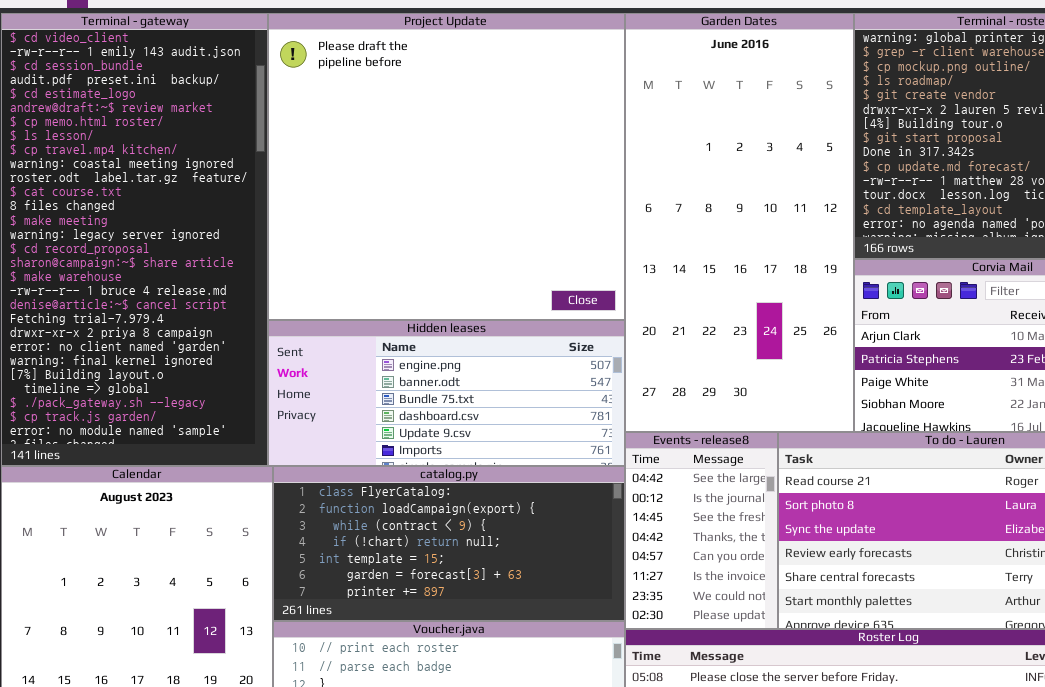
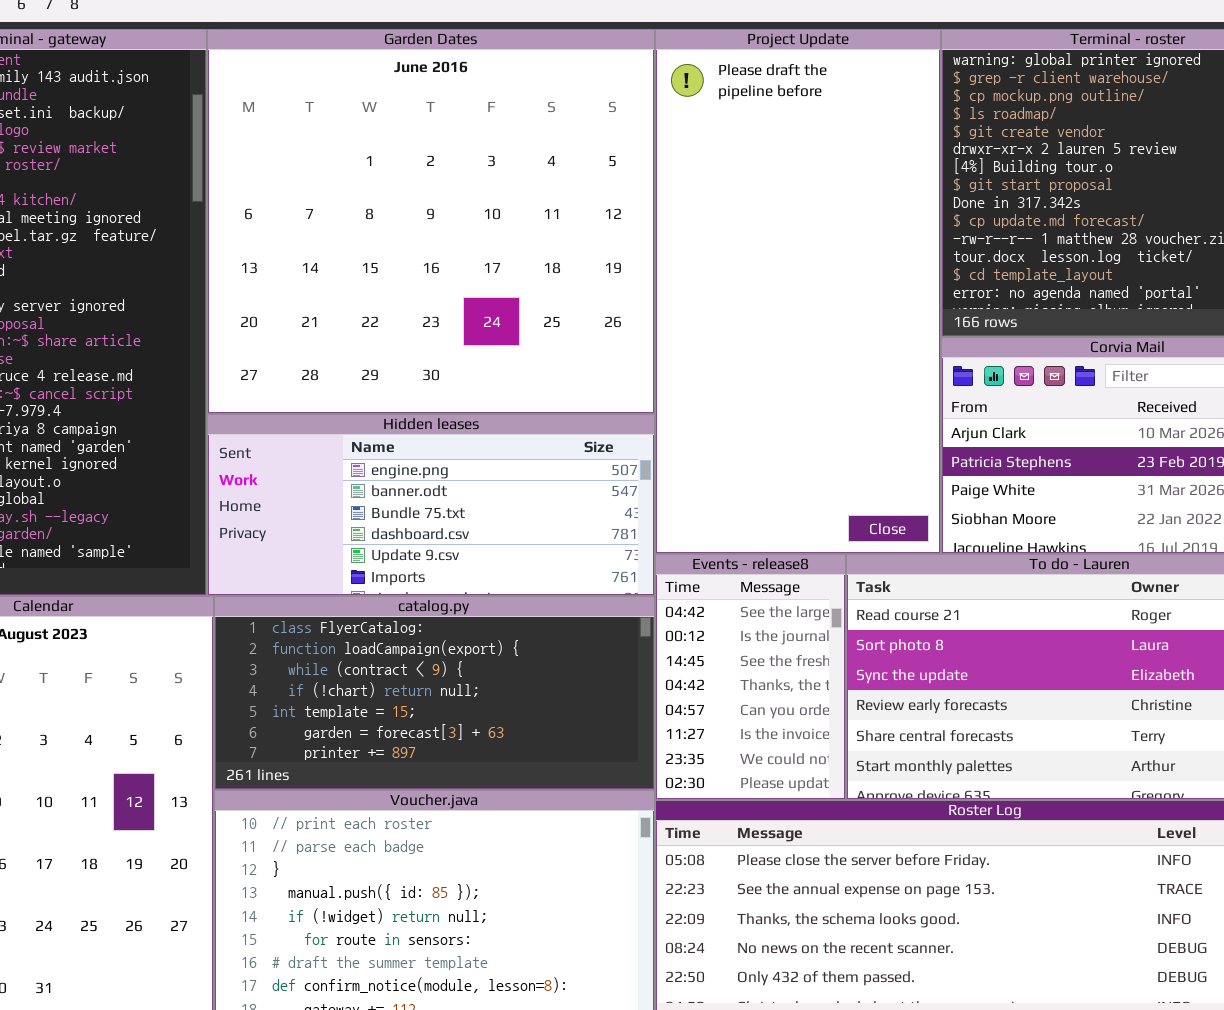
Project Update: [268,13,625,320] -> [655,29,941,554], moved, resized
Garden Dates: [625,13,854,432] -> [207,29,655,414], moved, resized

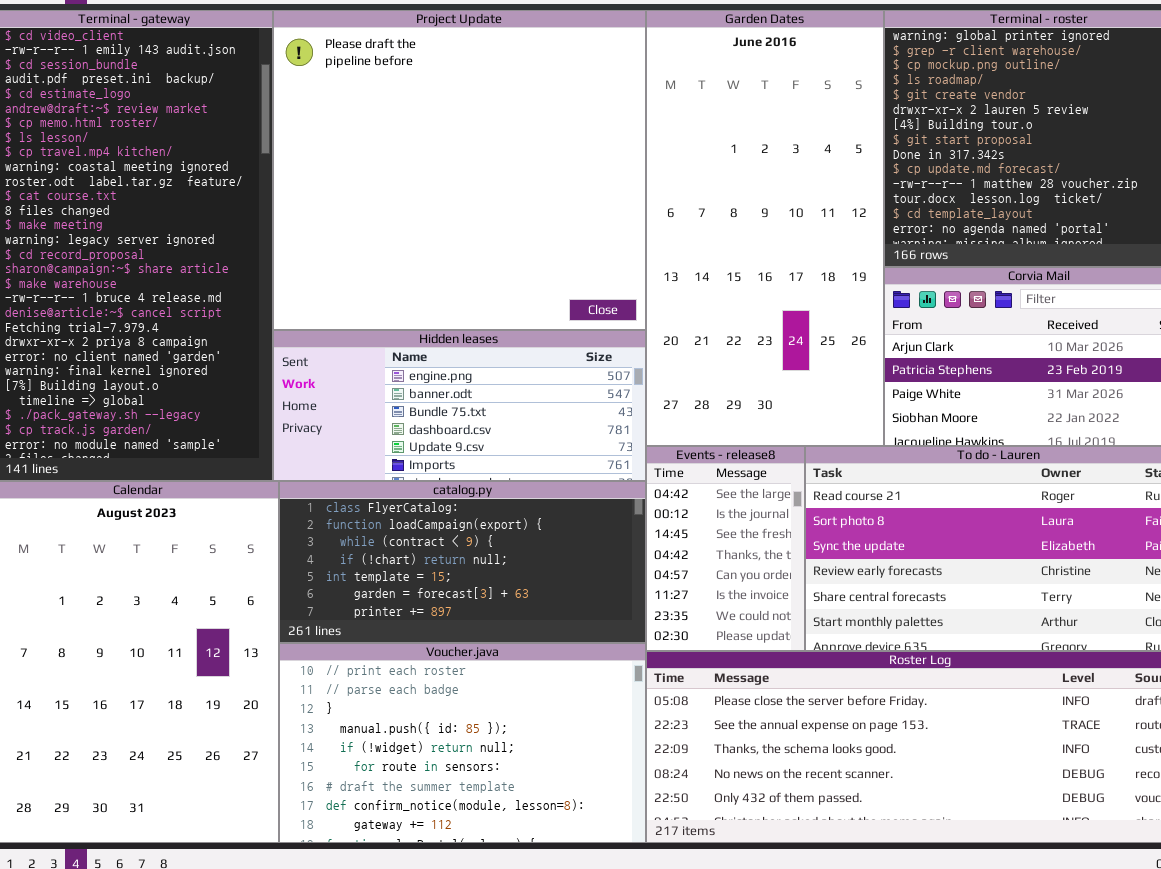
Garden Dates: [207,29,655,414] -> [646,10,884,446], moved, resized
Project Update: [655,29,941,554] -> [273,10,646,330], moved, resized

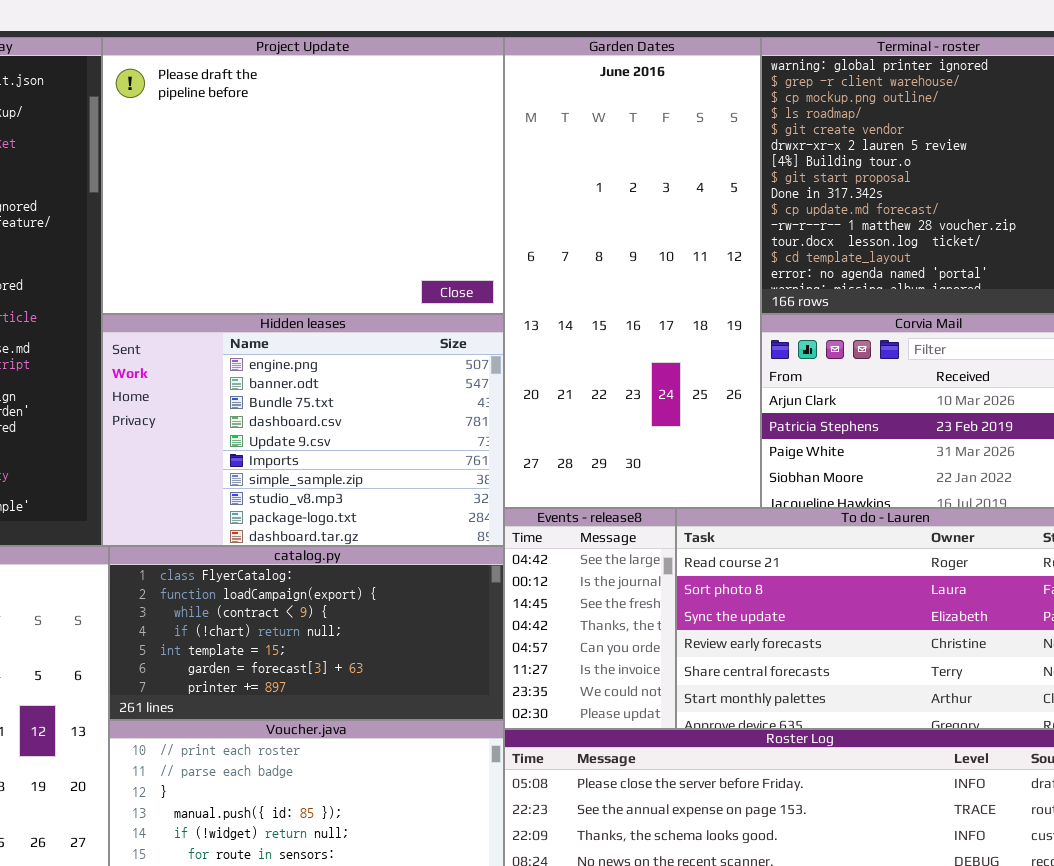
Project Update: [273,10,646,330] -> [102,37,504,314], resized
Hidden leases: [273,330,646,481] -> [102,314,504,546], resized

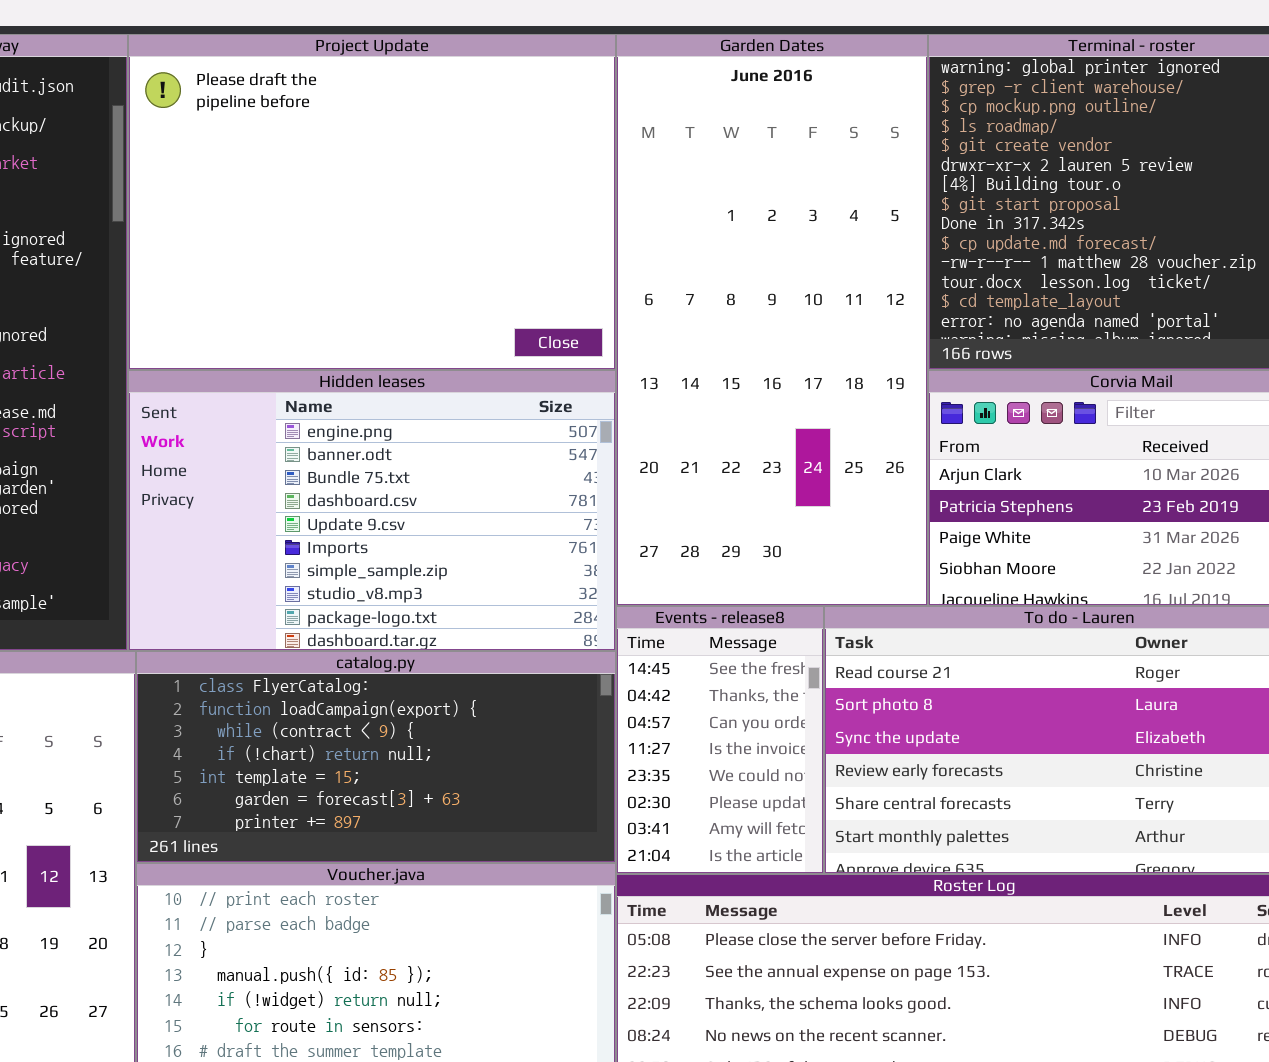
Events - release8: [504,508,676,729] -> [616,606,824,874], scrolled down 2 rows

